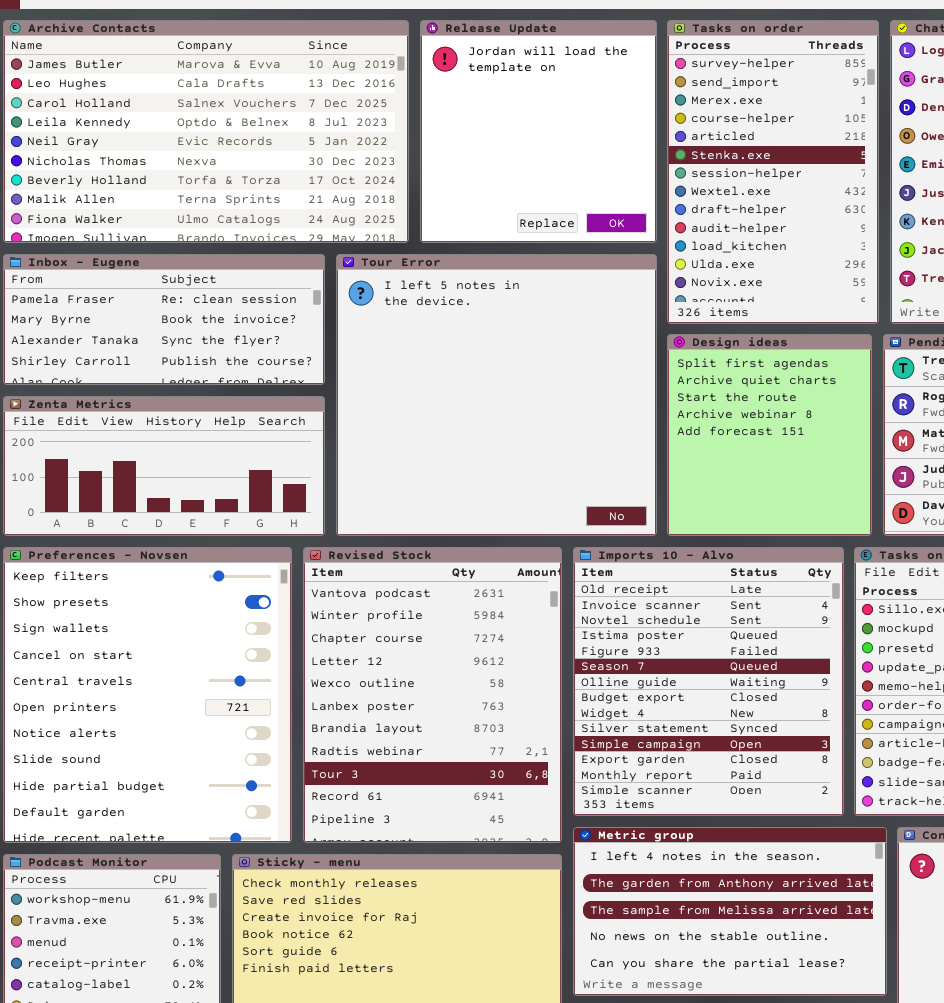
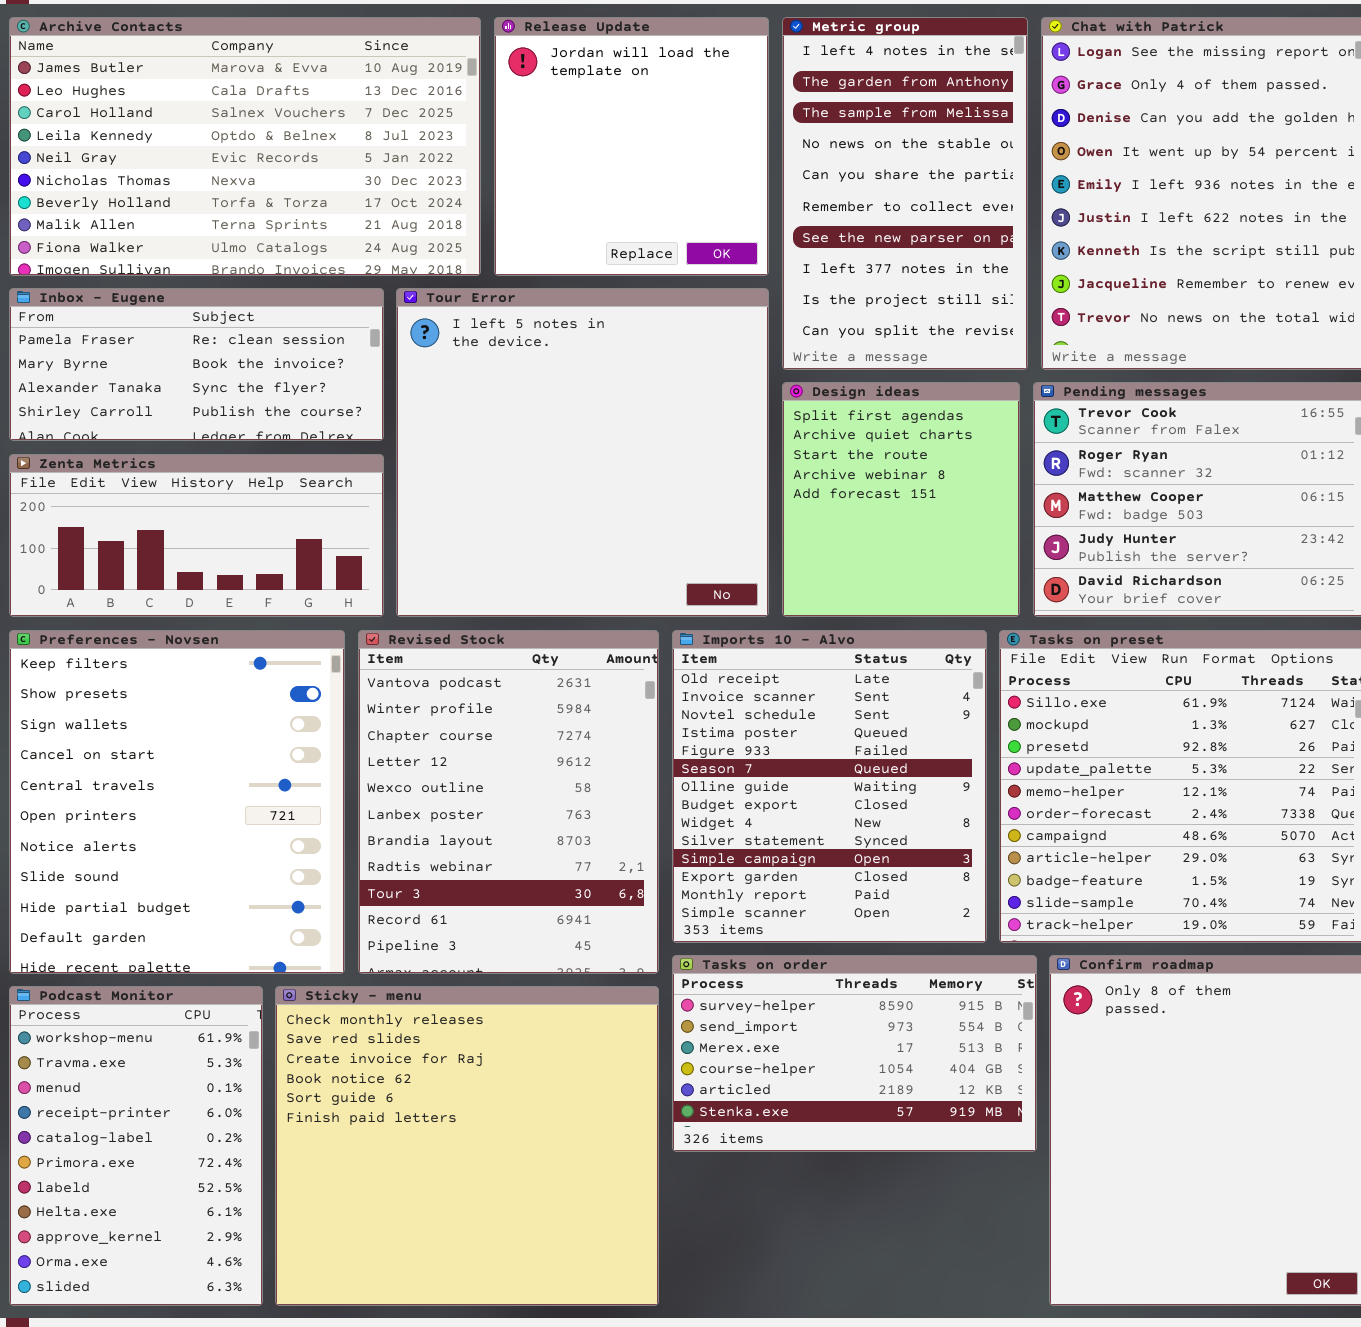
Tasks on order: [667,20,879,324] -> [672,955,1037,1152], moved, resized
Metric group: [573,827,887,996] -> [782,17,1028,370], moved, resized

